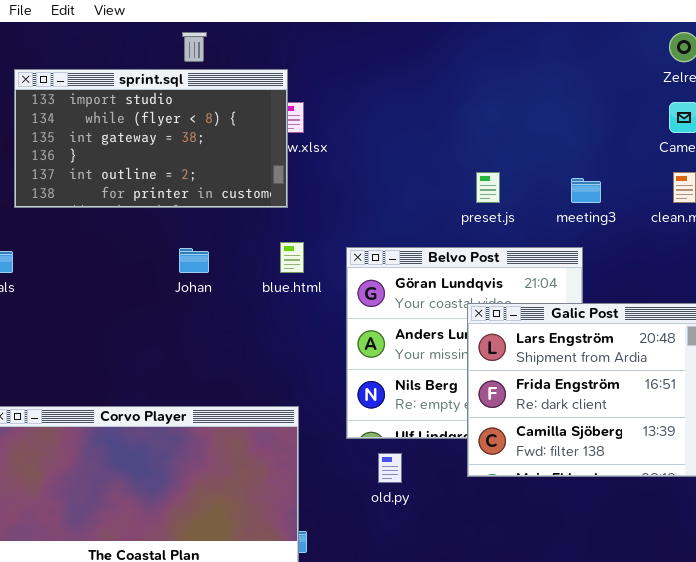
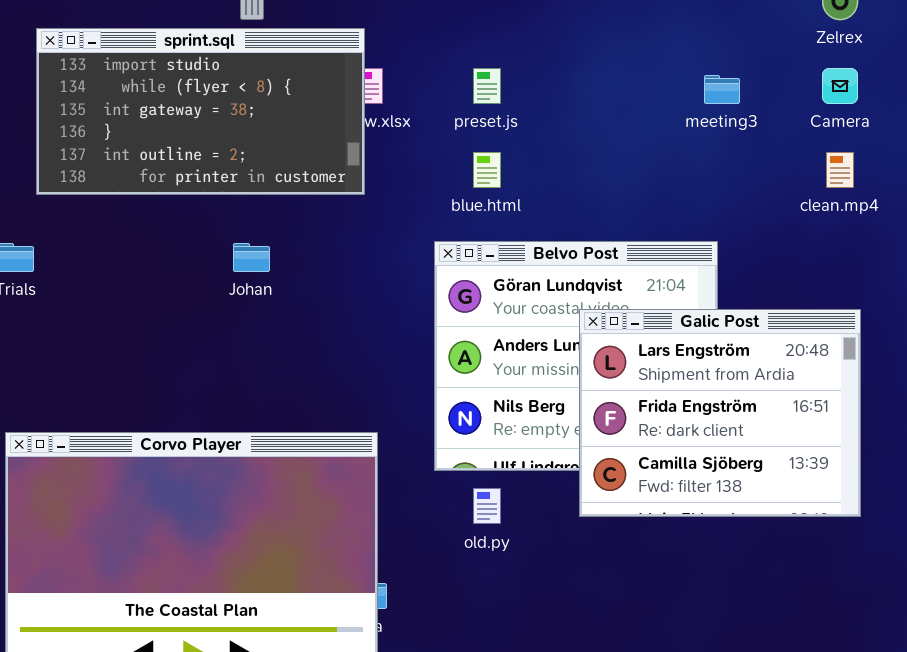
preset.js: [476,172,500,203] -> [473,68,501,104], moved
meeting3: [571,178,601,203] -> [704,75,740,104], moved
blue.html: [280,242,304,273] -> [473,152,501,188], moved

